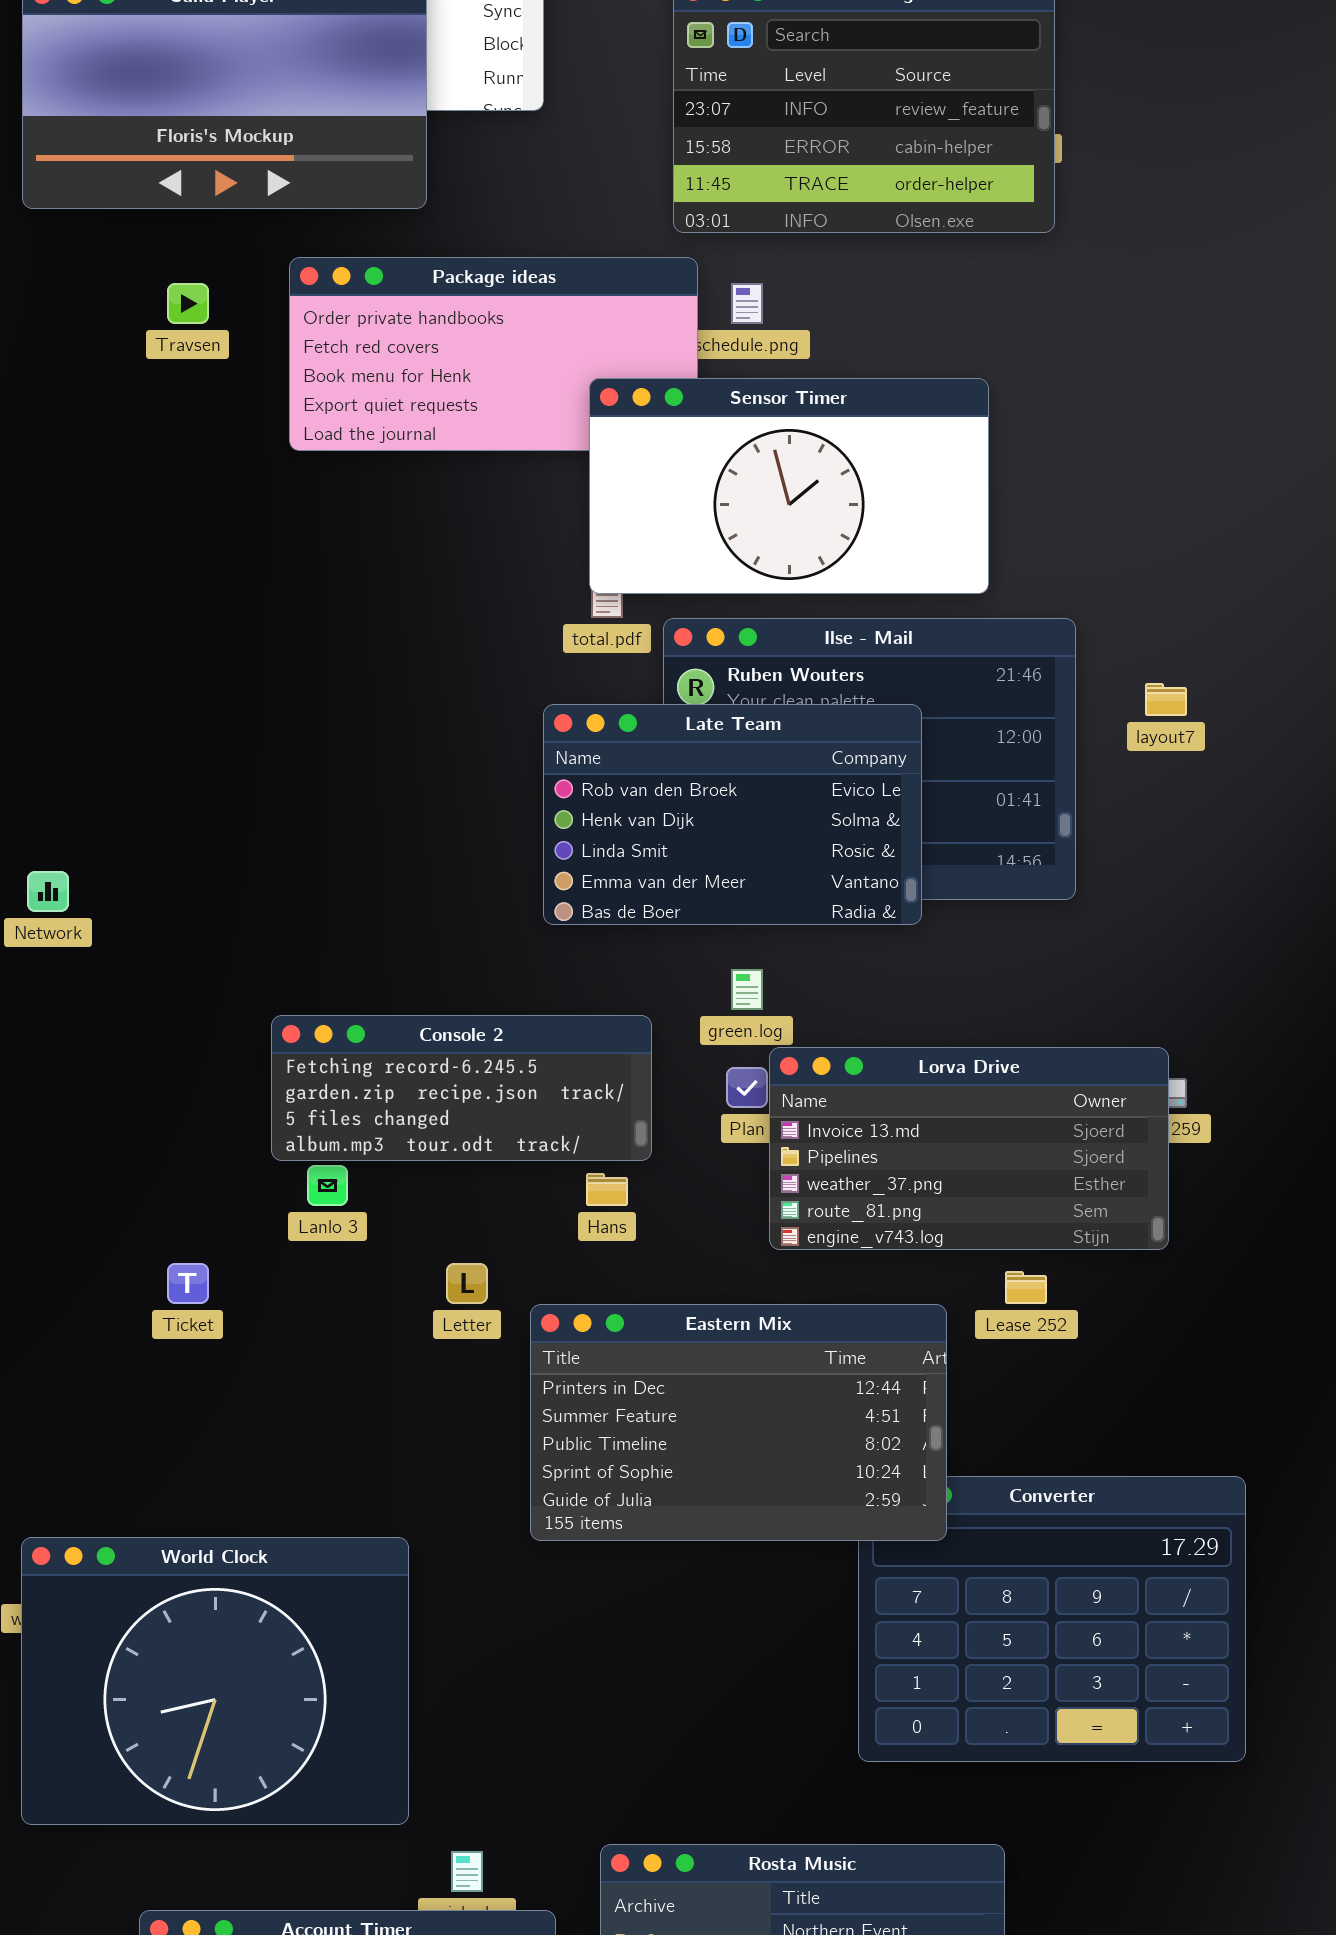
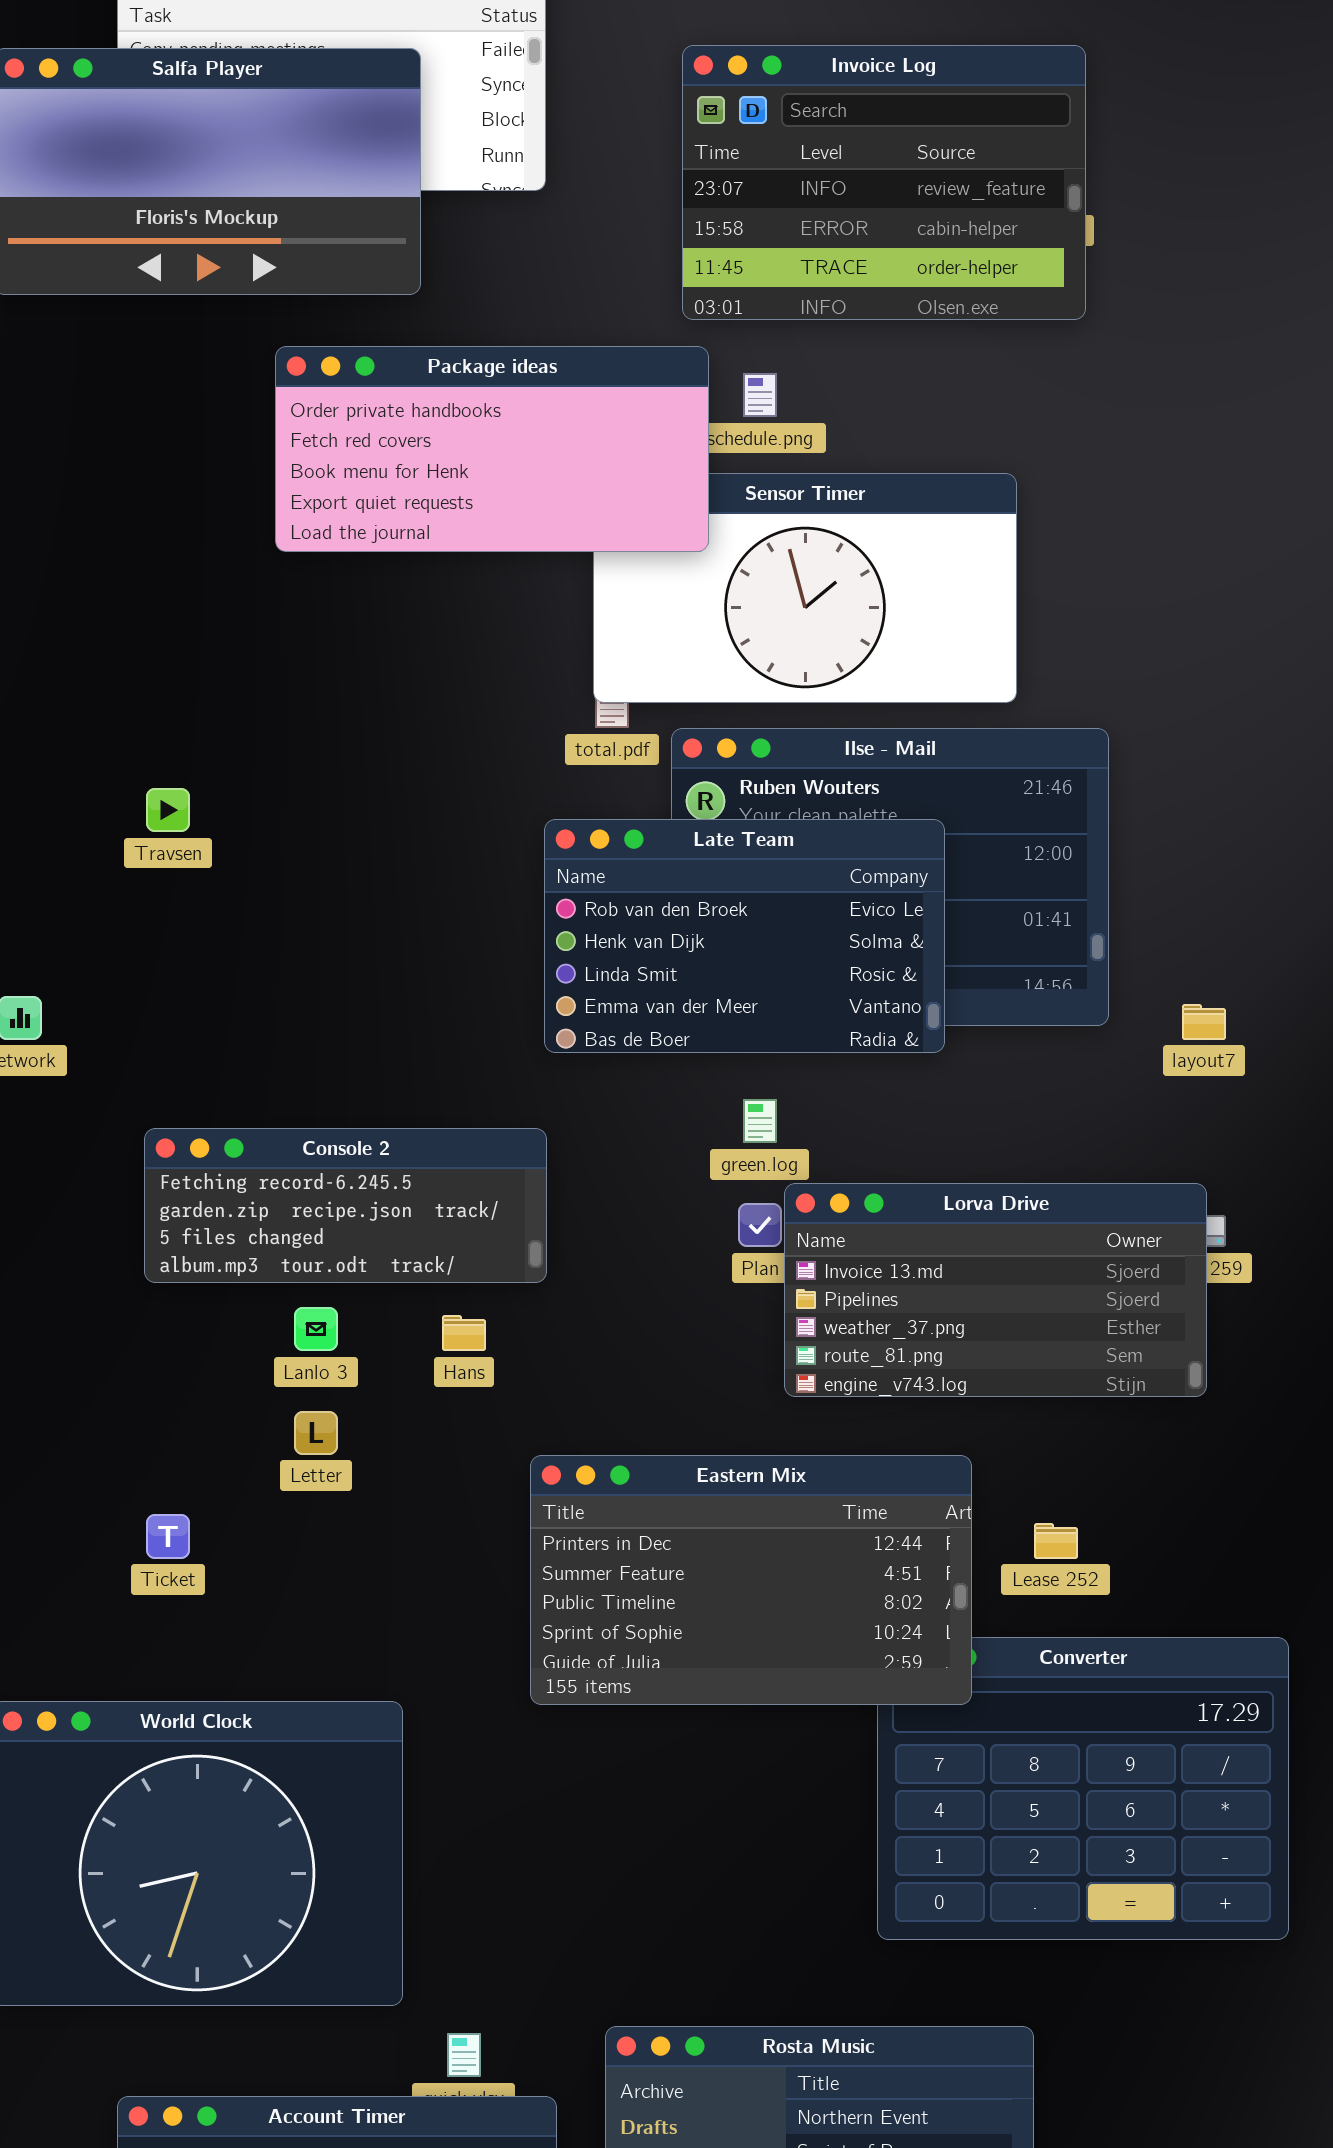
Package ideas: [289,257,698,451] -> [275,346,709,552], raised
Travsen: [167,283,209,324] -> [146,788,190,832], moved
layout7: [1145,683,1187,716] -> [1182,1004,1226,1040], moved
Console 2: [271,1015,652,1161] -> [144,1128,547,1283], moved
Hans: [586,1173,628,1206] -> [442,1315,486,1351], moved
Ticket: [167,1263,209,1304] -> [146,1514,190,1559], moved
Letter: [446,1263,488,1304] -> [294,1411,338,1455], moved
Lease 252: [1005,1271,1047,1304] -> [1034,1523,1078,1559], moved

